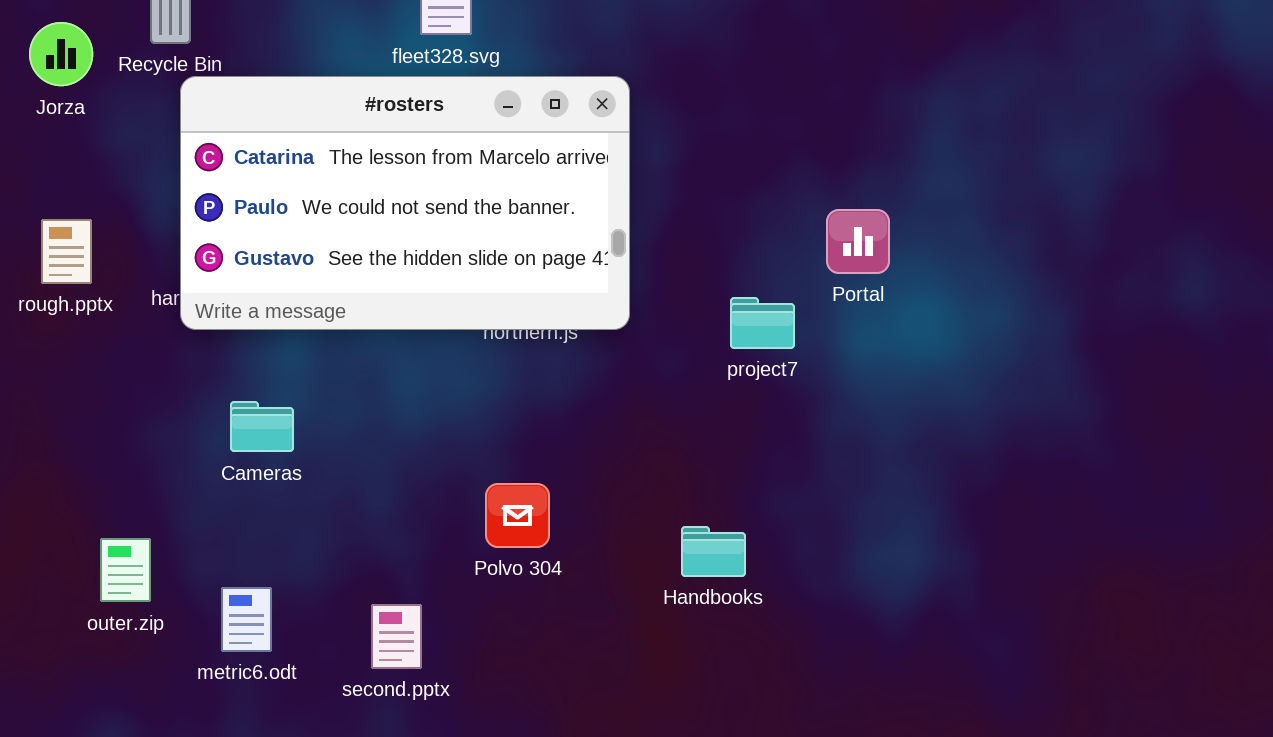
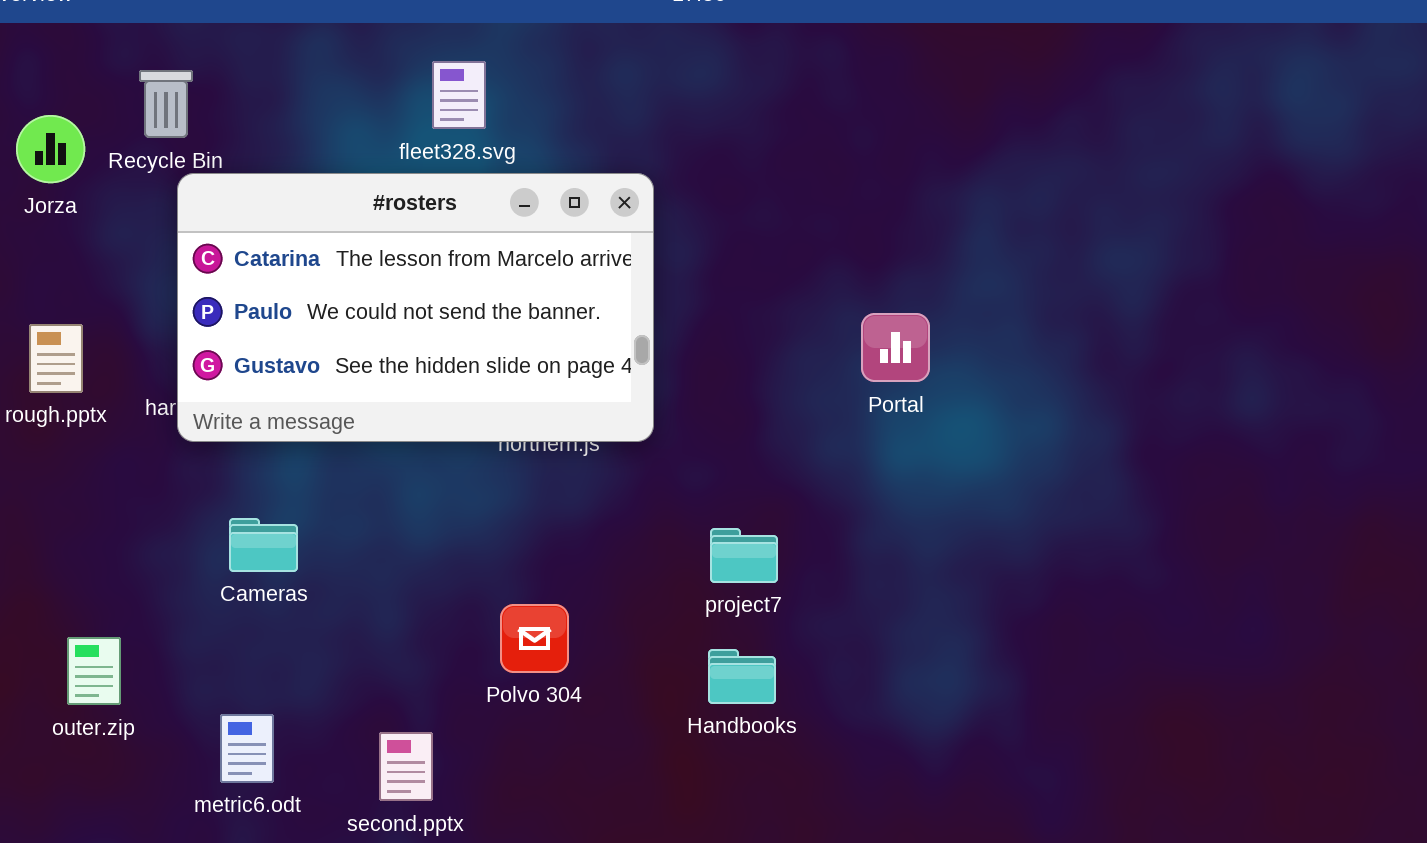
project7: [730,297,795,349] -> [710,528,778,583], moved
outer.zip: [100,538,151,602] -> [67,637,121,705], moved

